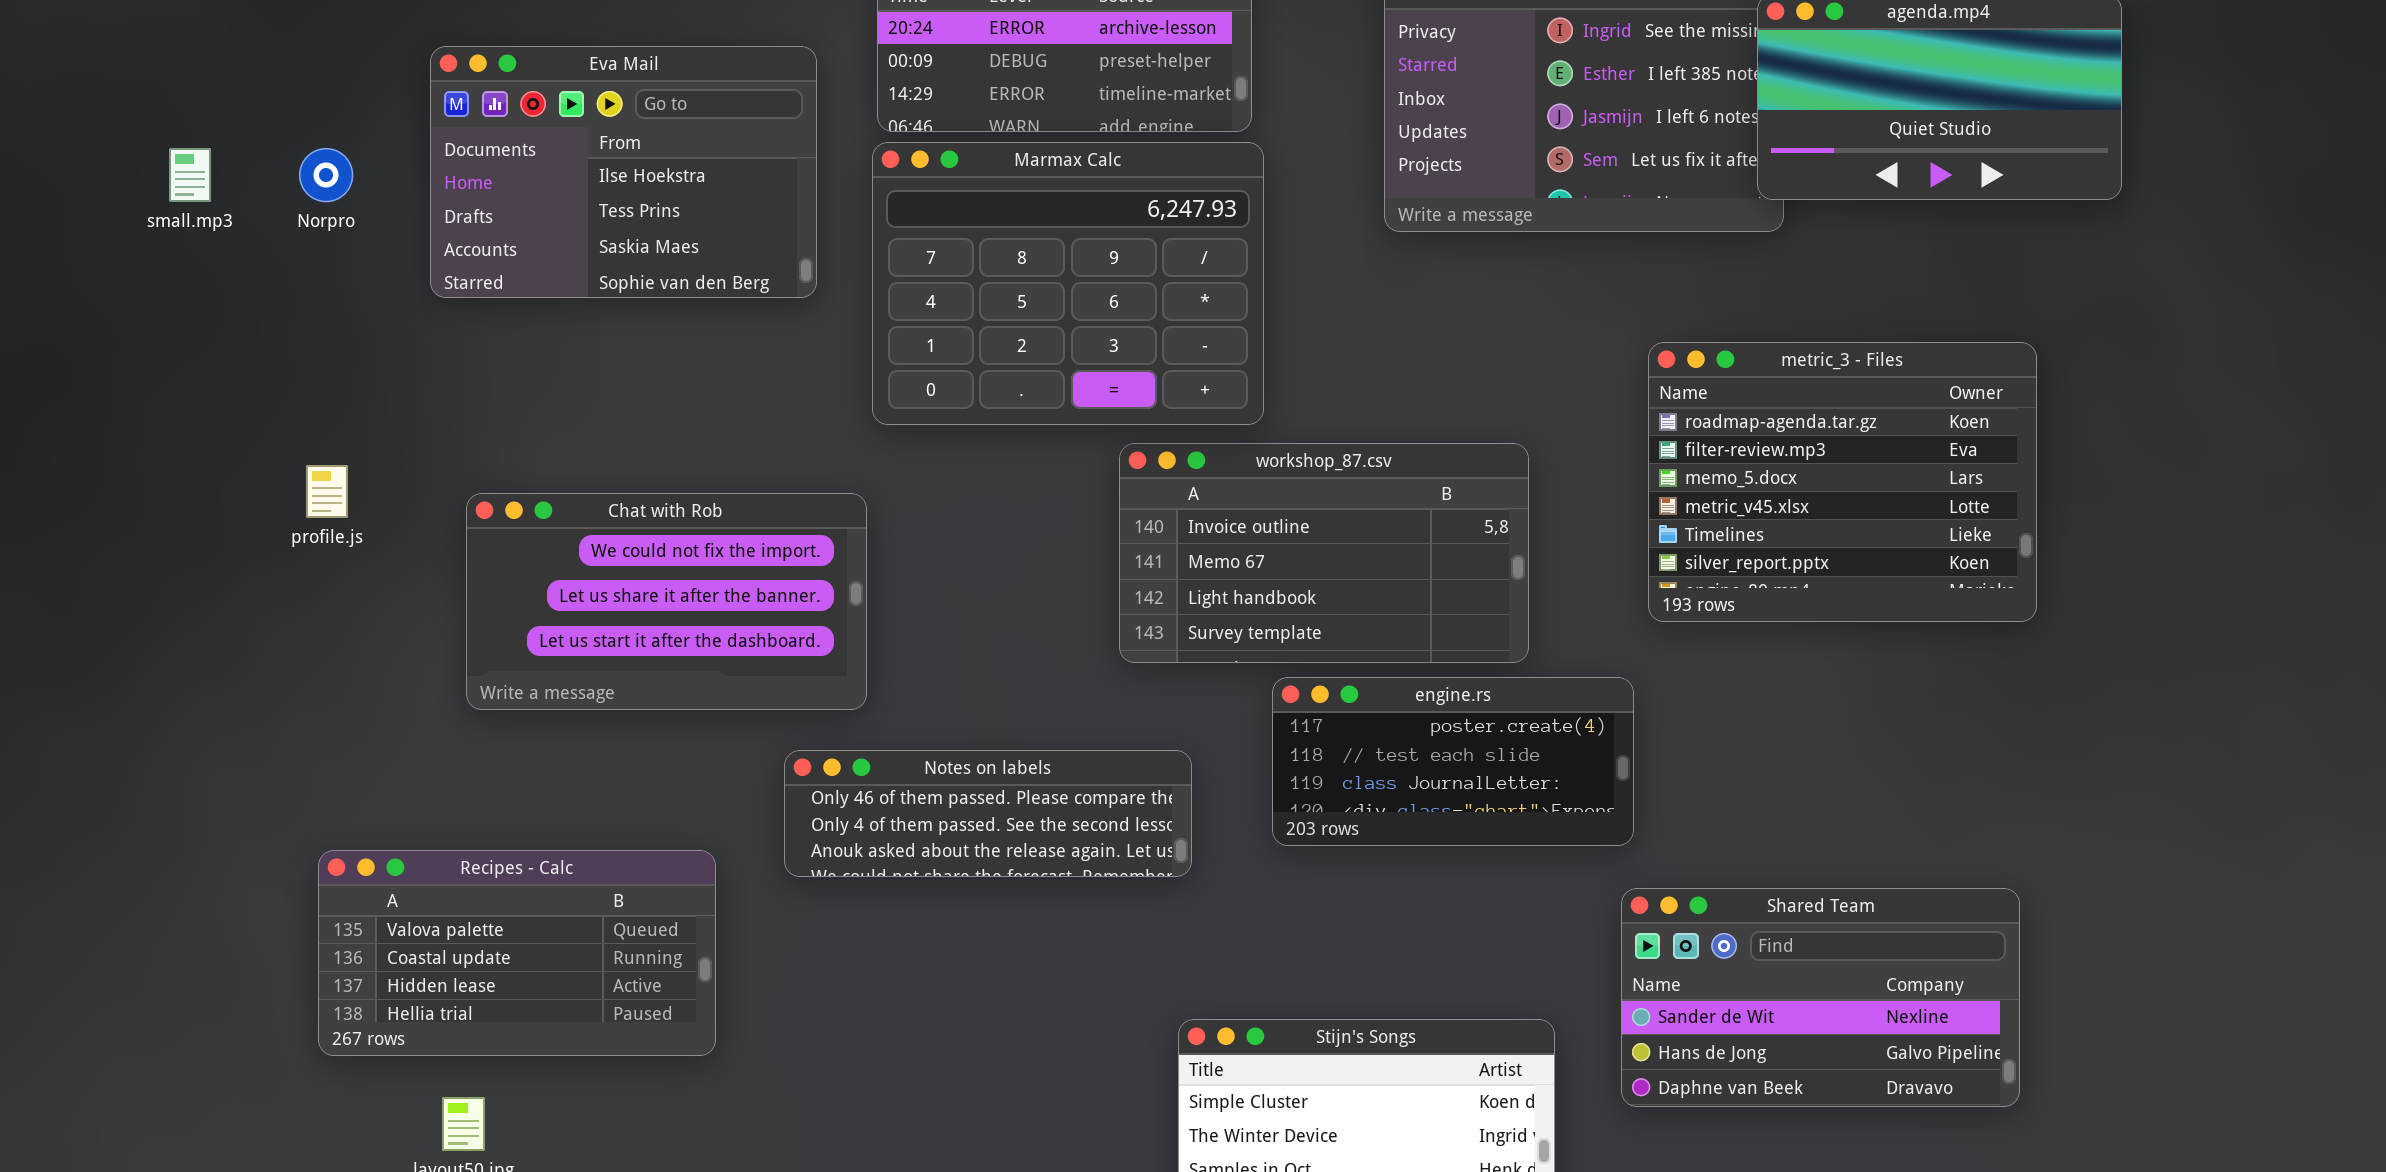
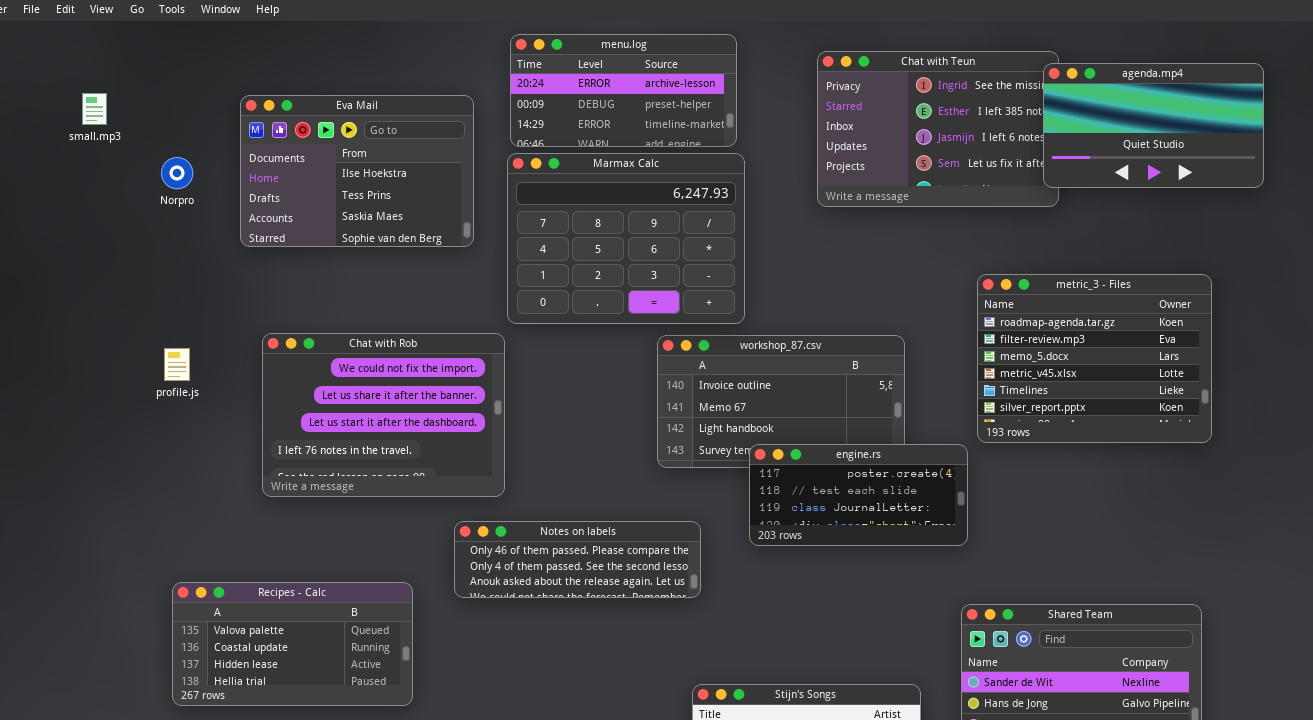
small.mp3: [169,148,211,202] -> [82,93,107,125], moved
Chat with Rob: [466,493,867,710] -> [262,333,505,497], resized
engine.rs: [1272,677,1634,846] -> [749,444,968,546], moved

